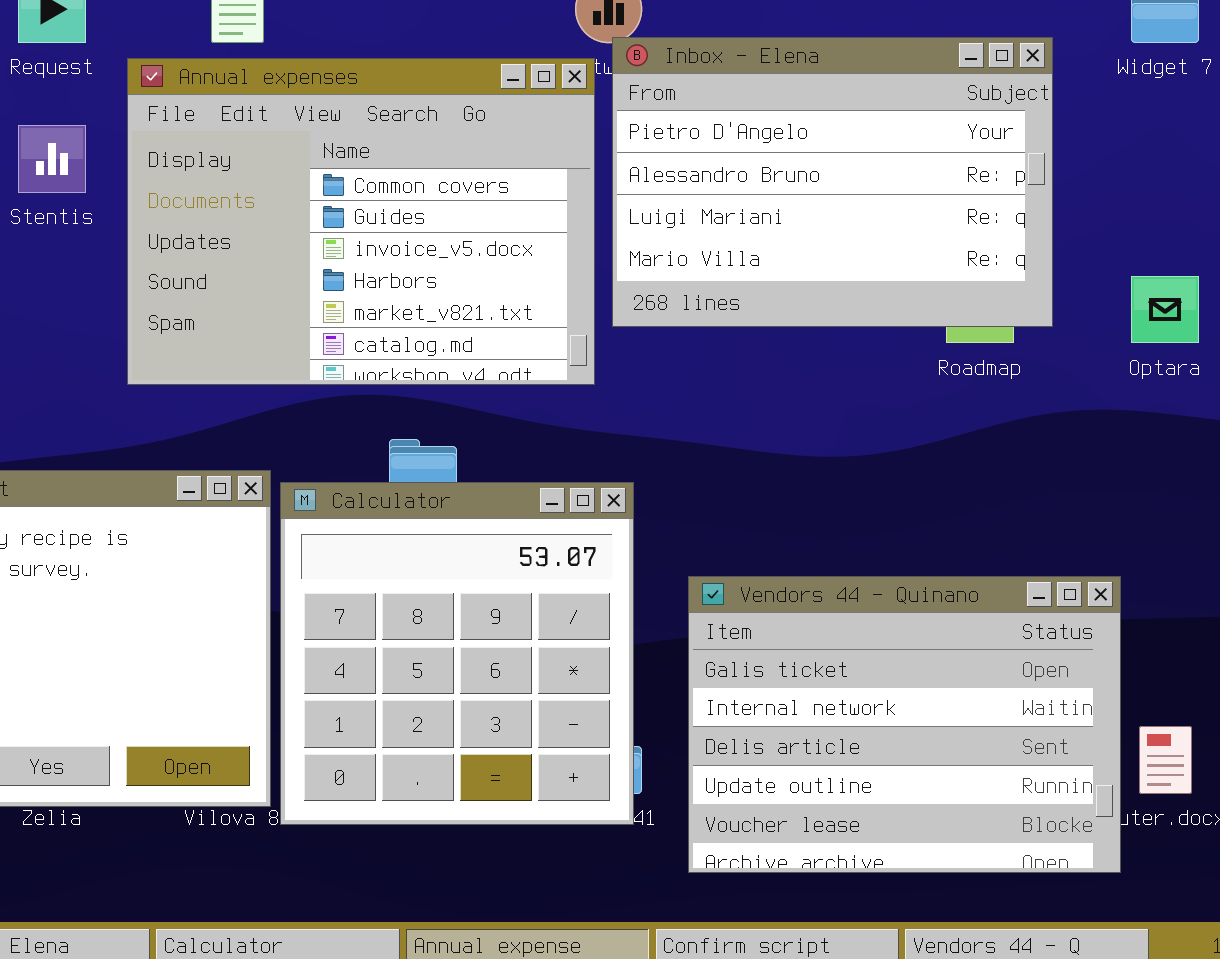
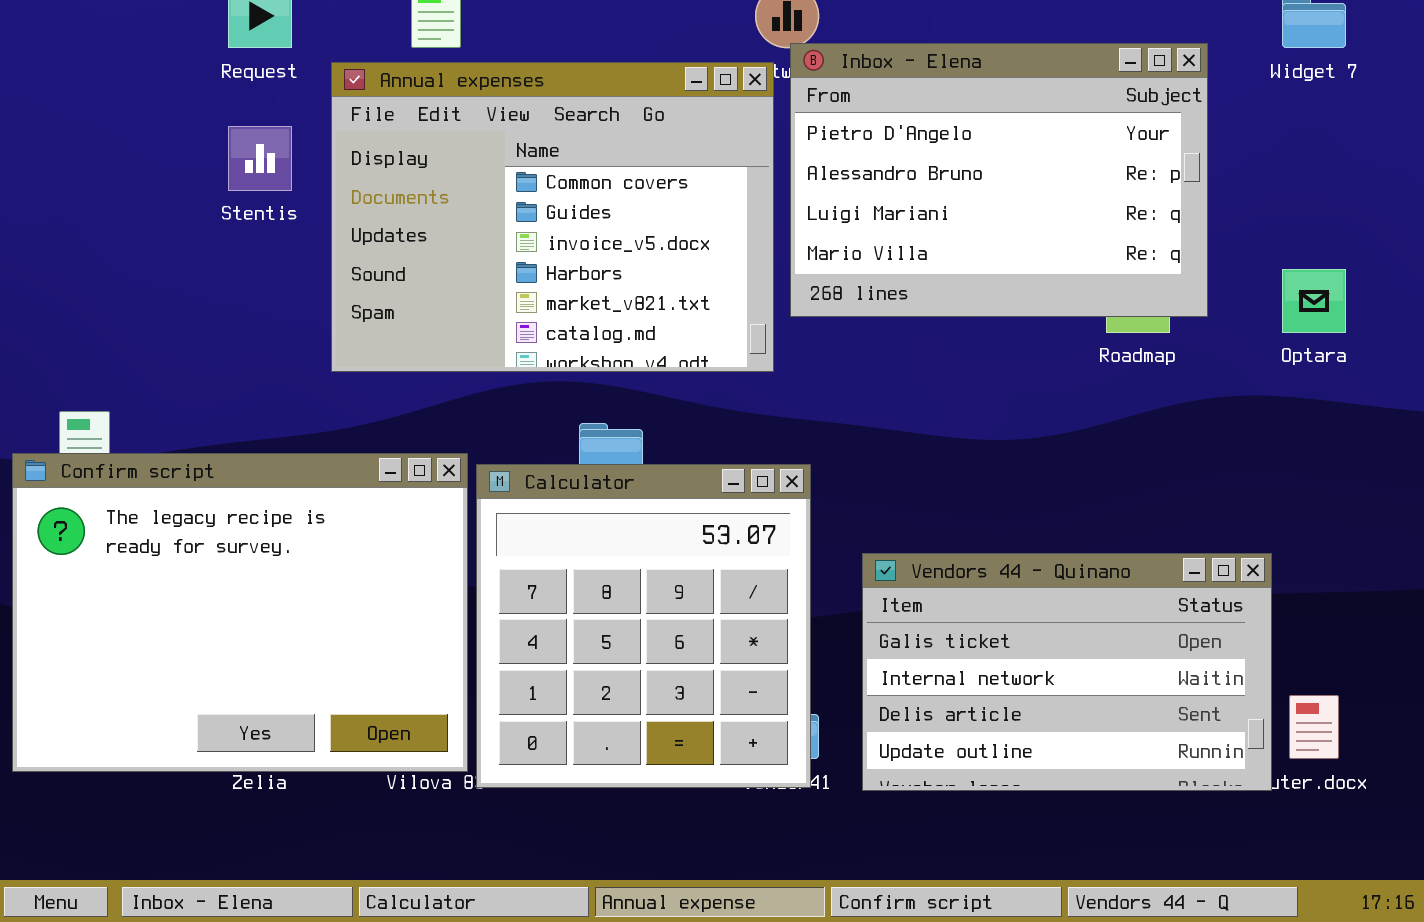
Vendors 44 - Quinano: [688,576,1121,873] -> [862,553,1272,791], resized

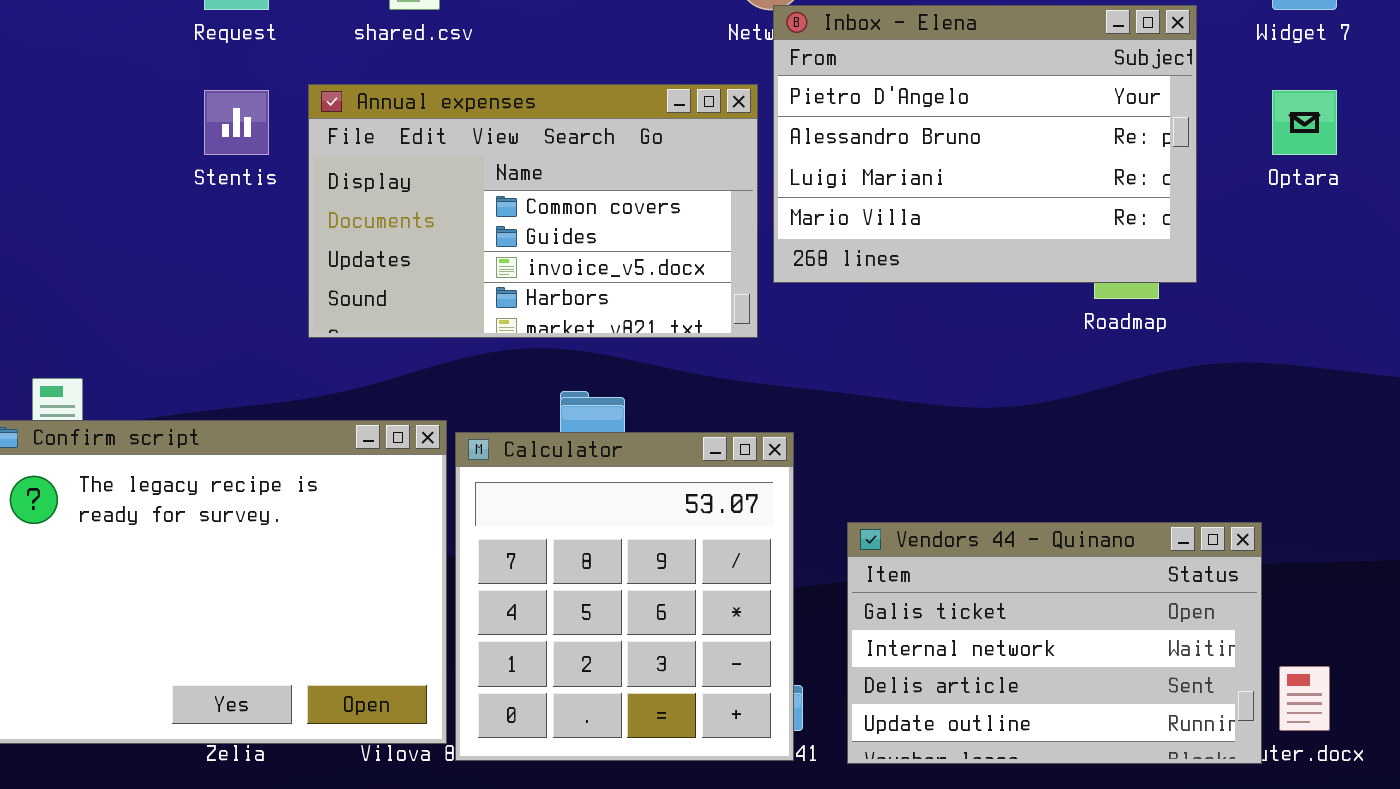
Annual expenses: [331,62,774,372] -> [308,84,758,338], resized
Optara: [1282,269,1346,333] -> [1272,90,1337,155], moved

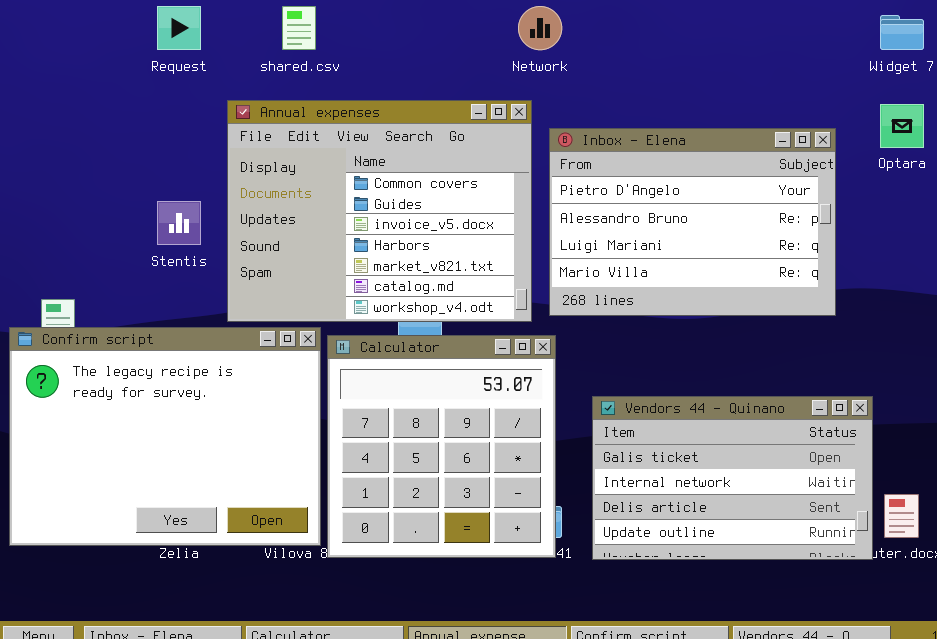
Inbox - Elena: [773,5,1197,283] -> [549,128,836,316], moved
Annual expenses: [308,84,758,338] -> [227,100,532,322], resized
Stentis: [204,90,269,155] -> [157,201,201,245], moved

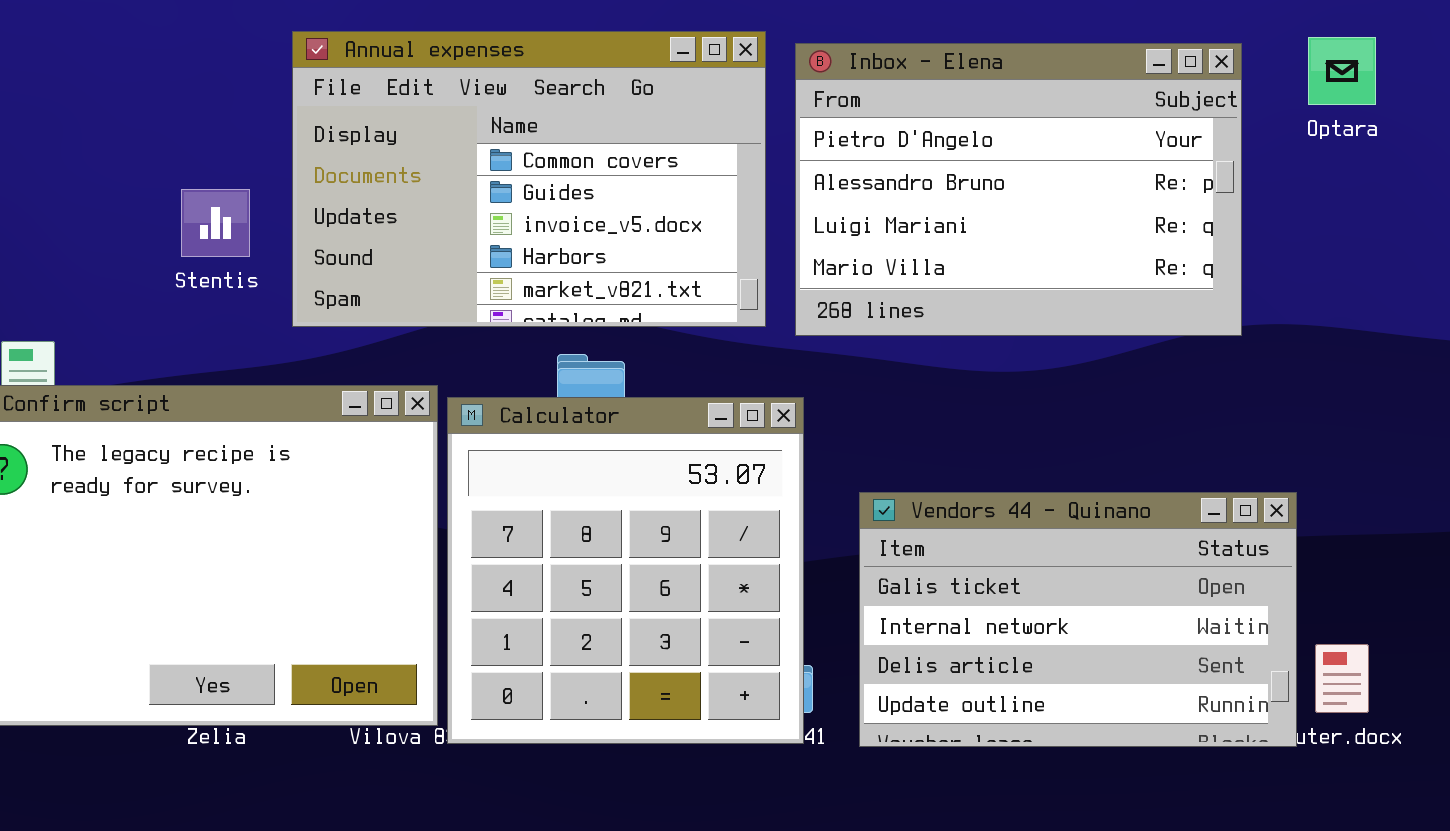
Annual expenses: [227,100,532,322] -> [292,31,766,327], resized
Inbox - Elena: [549,128,836,316] -> [795,43,1242,336], moved

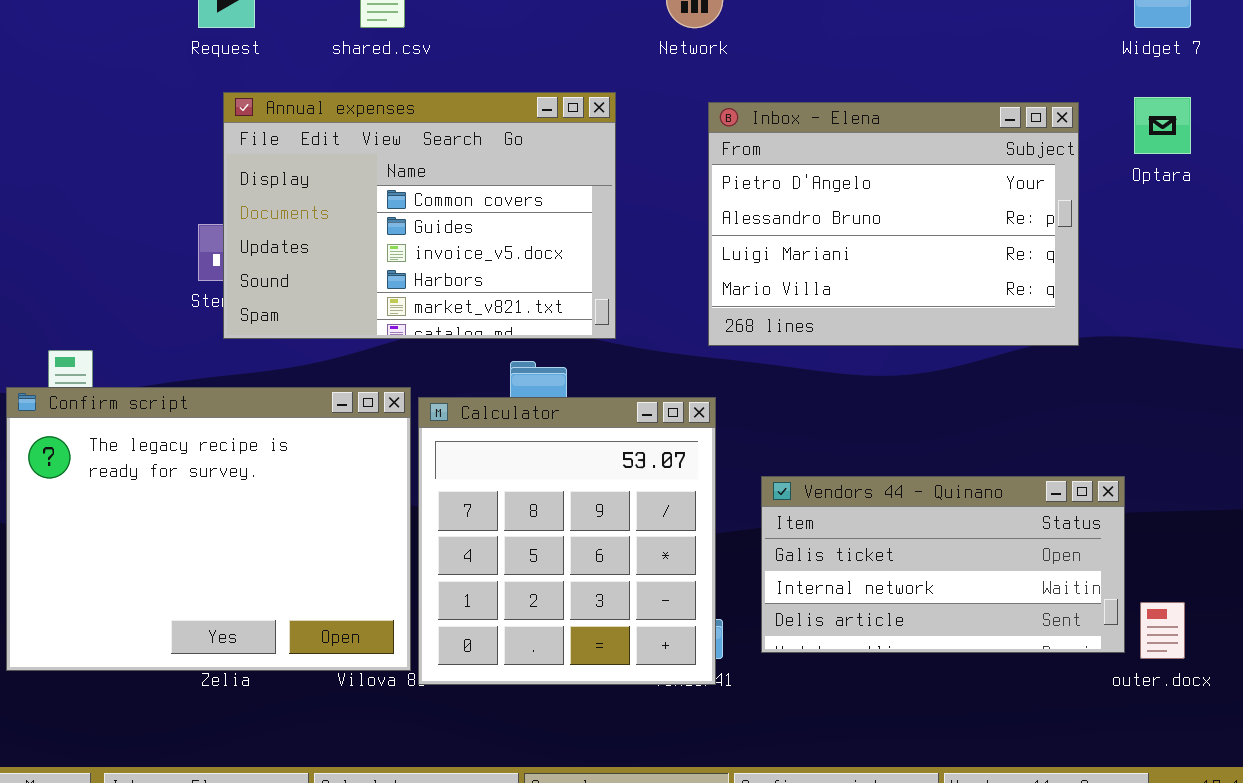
Annual expenses: [292,31,766,327] -> [223,92,616,339], moved
Vendors 44 - Quinano: [859,492,1297,747] -> [761,476,1125,653], resized

